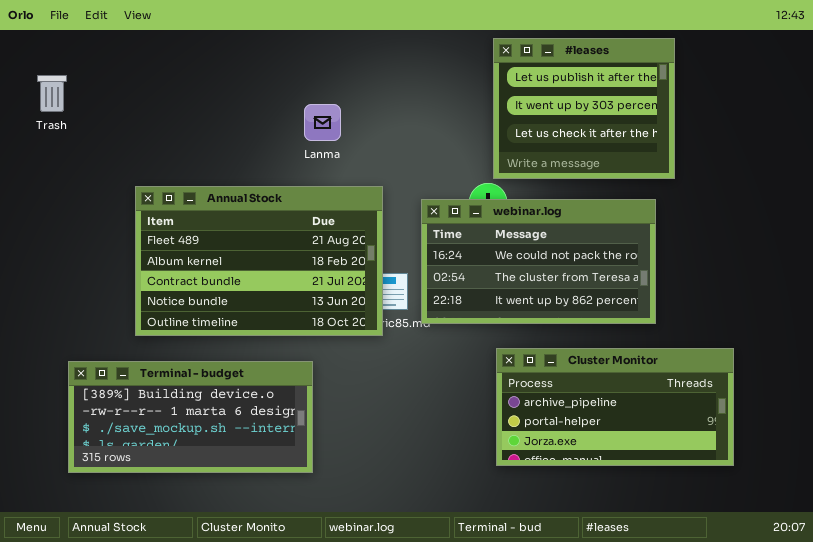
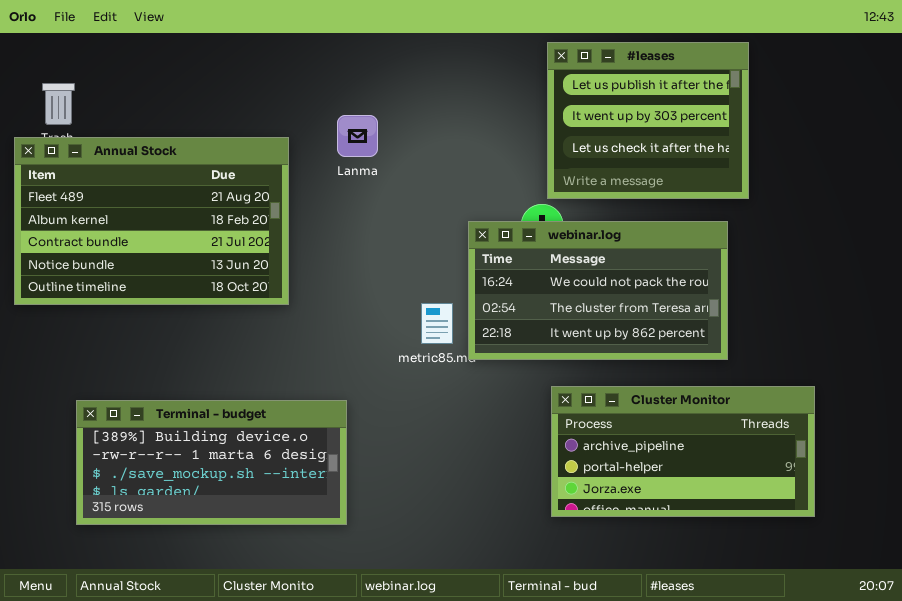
Annual Stock: [135,186,383,336] -> [14,137,289,305], moved

